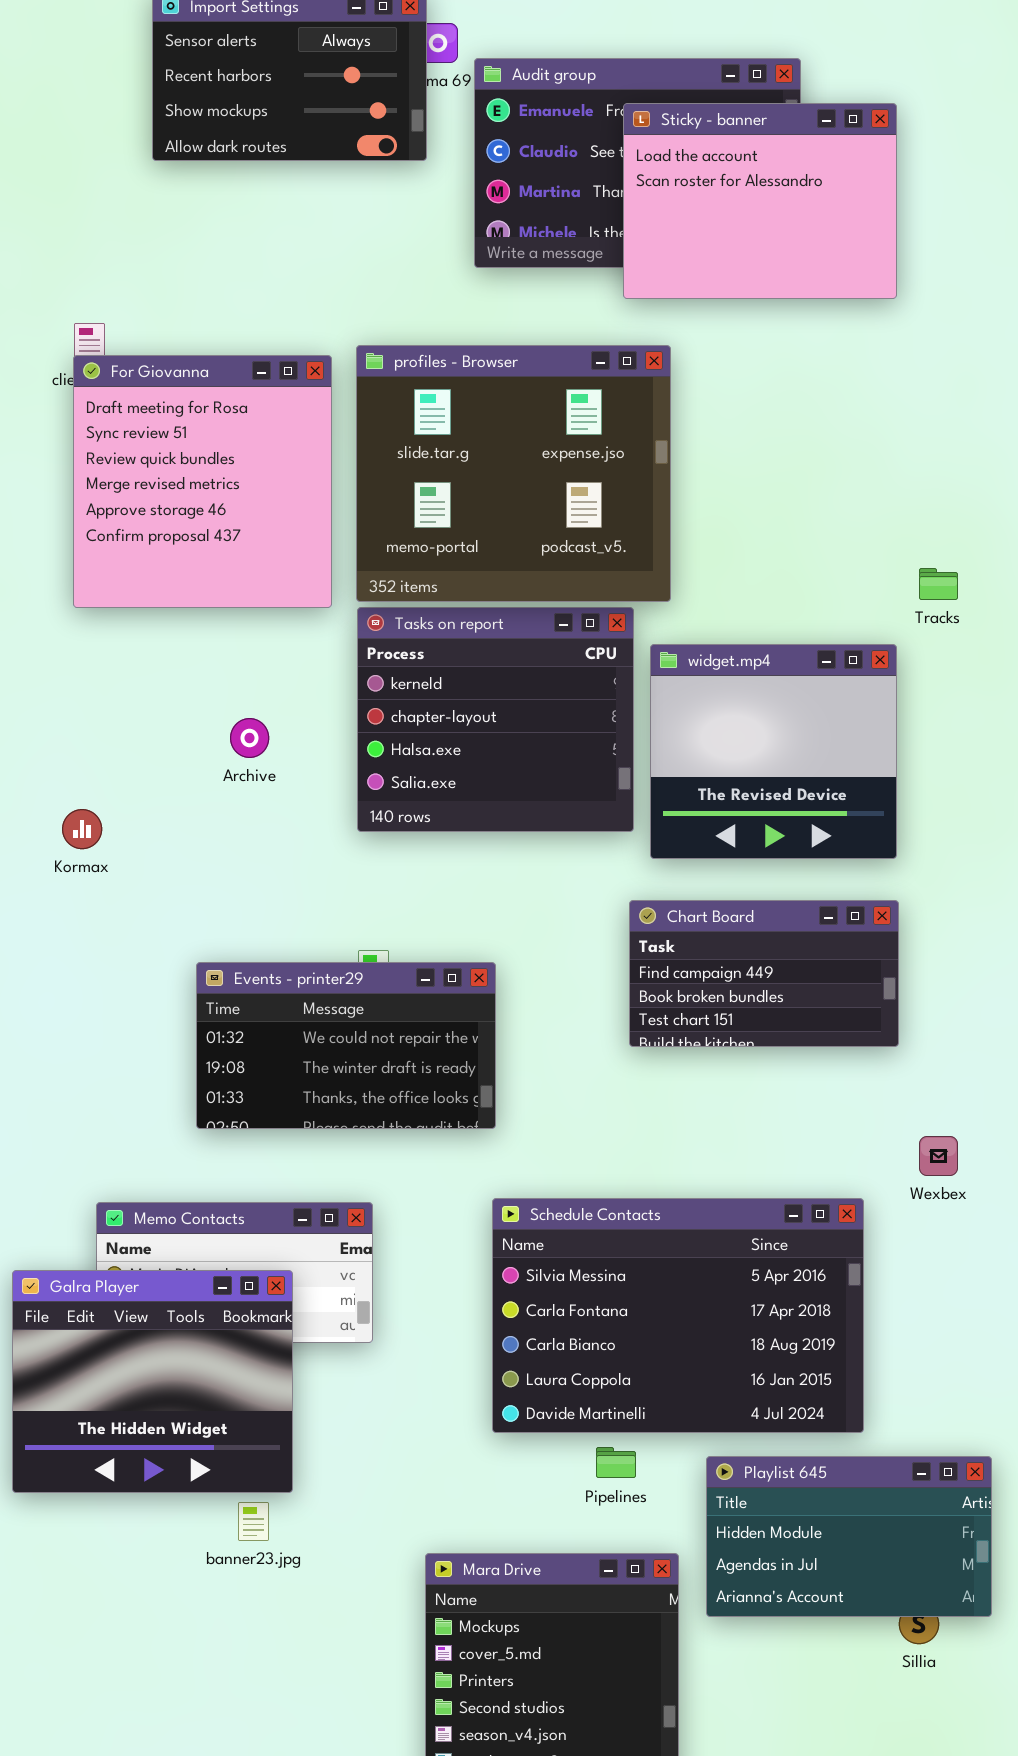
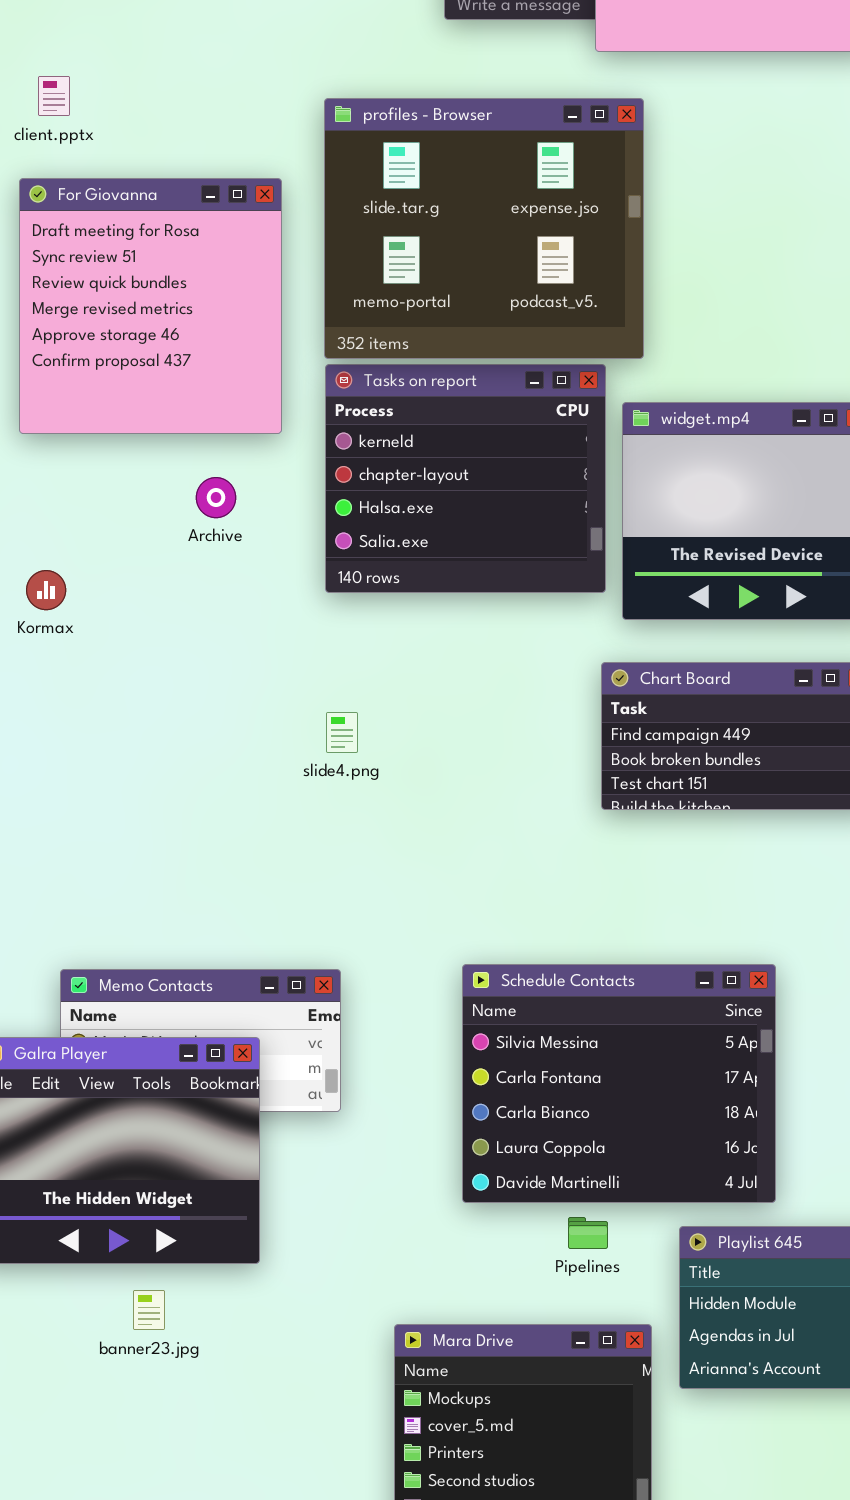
For Giovanna: [73,355,332,608] -> [19,178,282,434], moved
Events - printer29: [196,962,496,1129] -> none, closed
Schedule Contacts: [492,1198,864,1433] -> [462,964,776,1203], resized
banner23.jpg: [238,1502,269,1541] -> [133,1290,165,1330], moved

